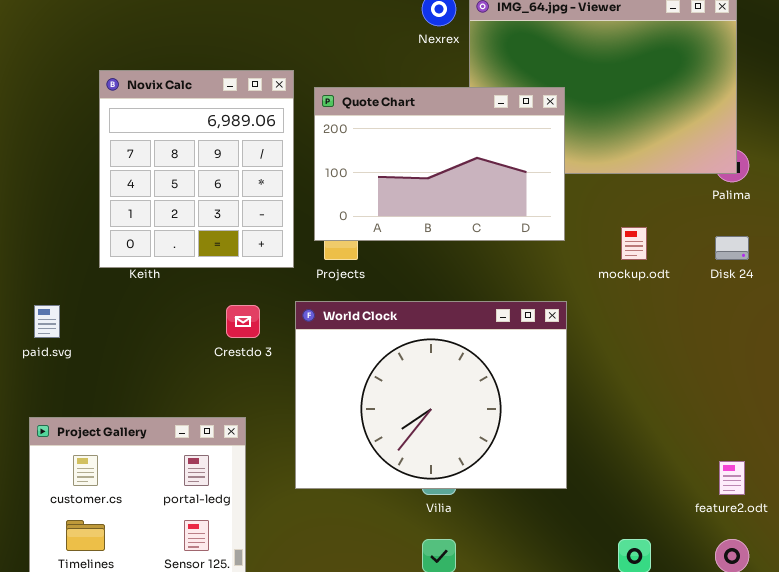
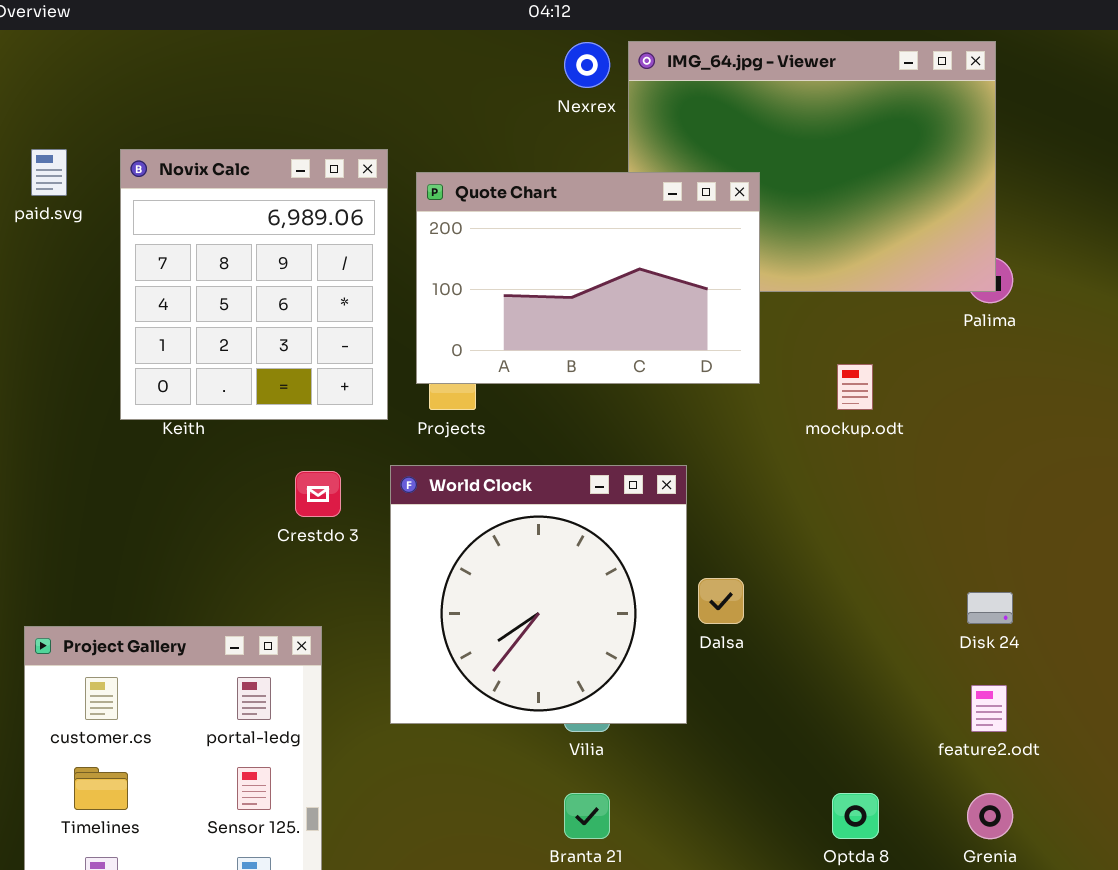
Disk 24: [715,236,749,260] -> [967,592,1013,624], moved
World Clock: [295,301,567,489] -> [390,465,687,724], resized
paid.svg: [34,305,60,338] -> [31,149,67,196], moved

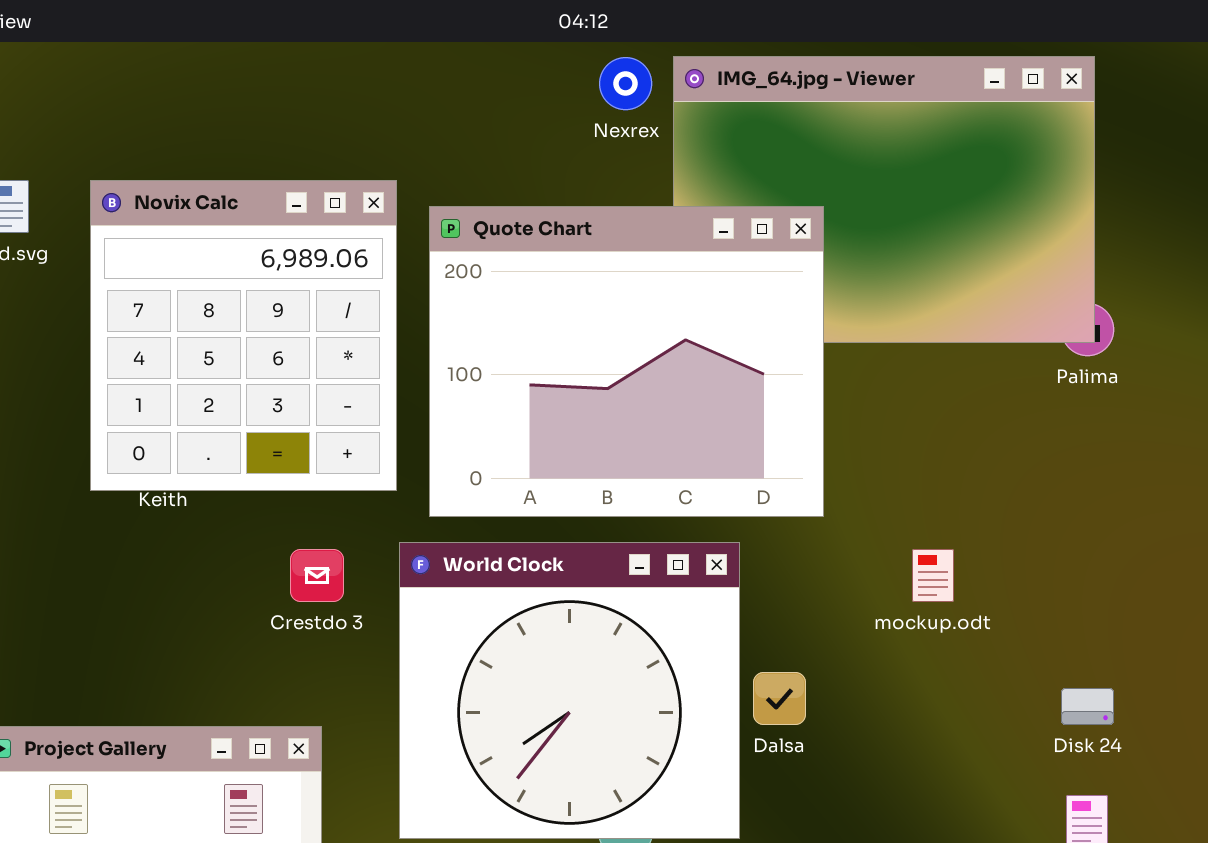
Quote Chart: [416,172,760,384] -> [429,206,824,517], resized
mockup.odt: [837,364,873,410] -> [912,549,954,602], moved

